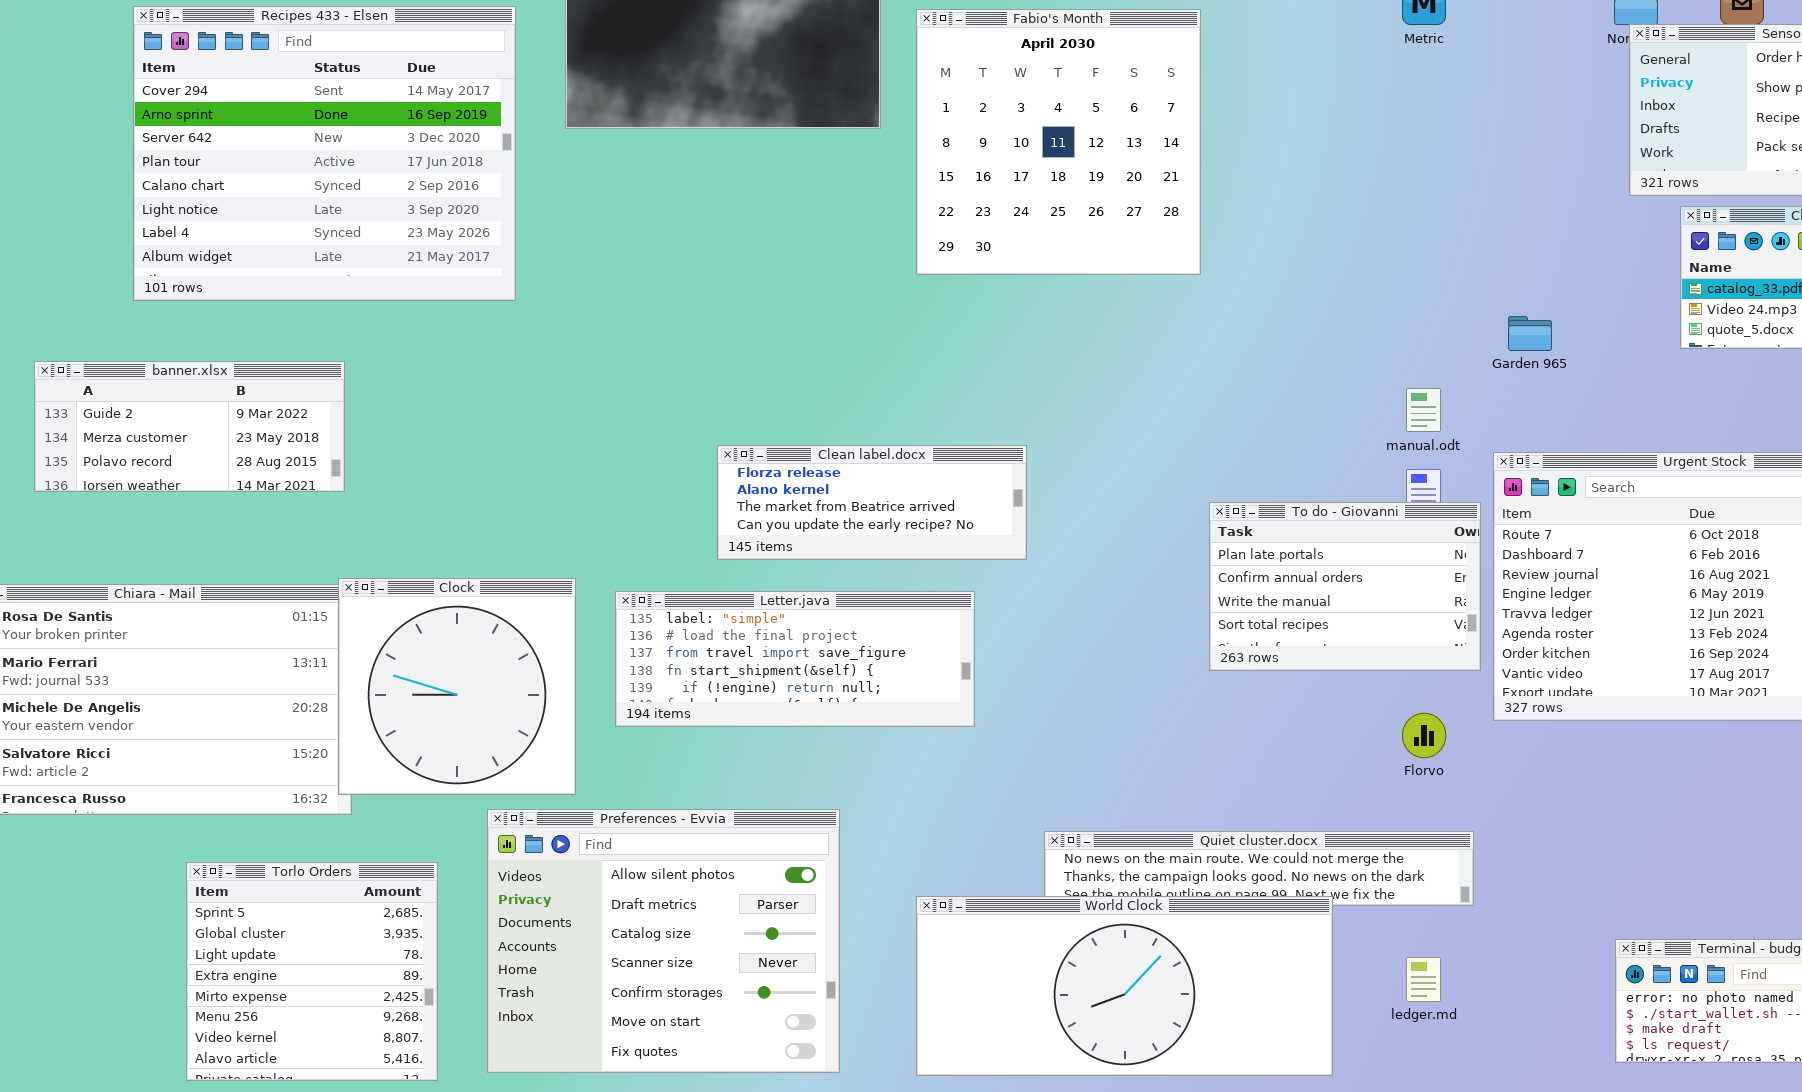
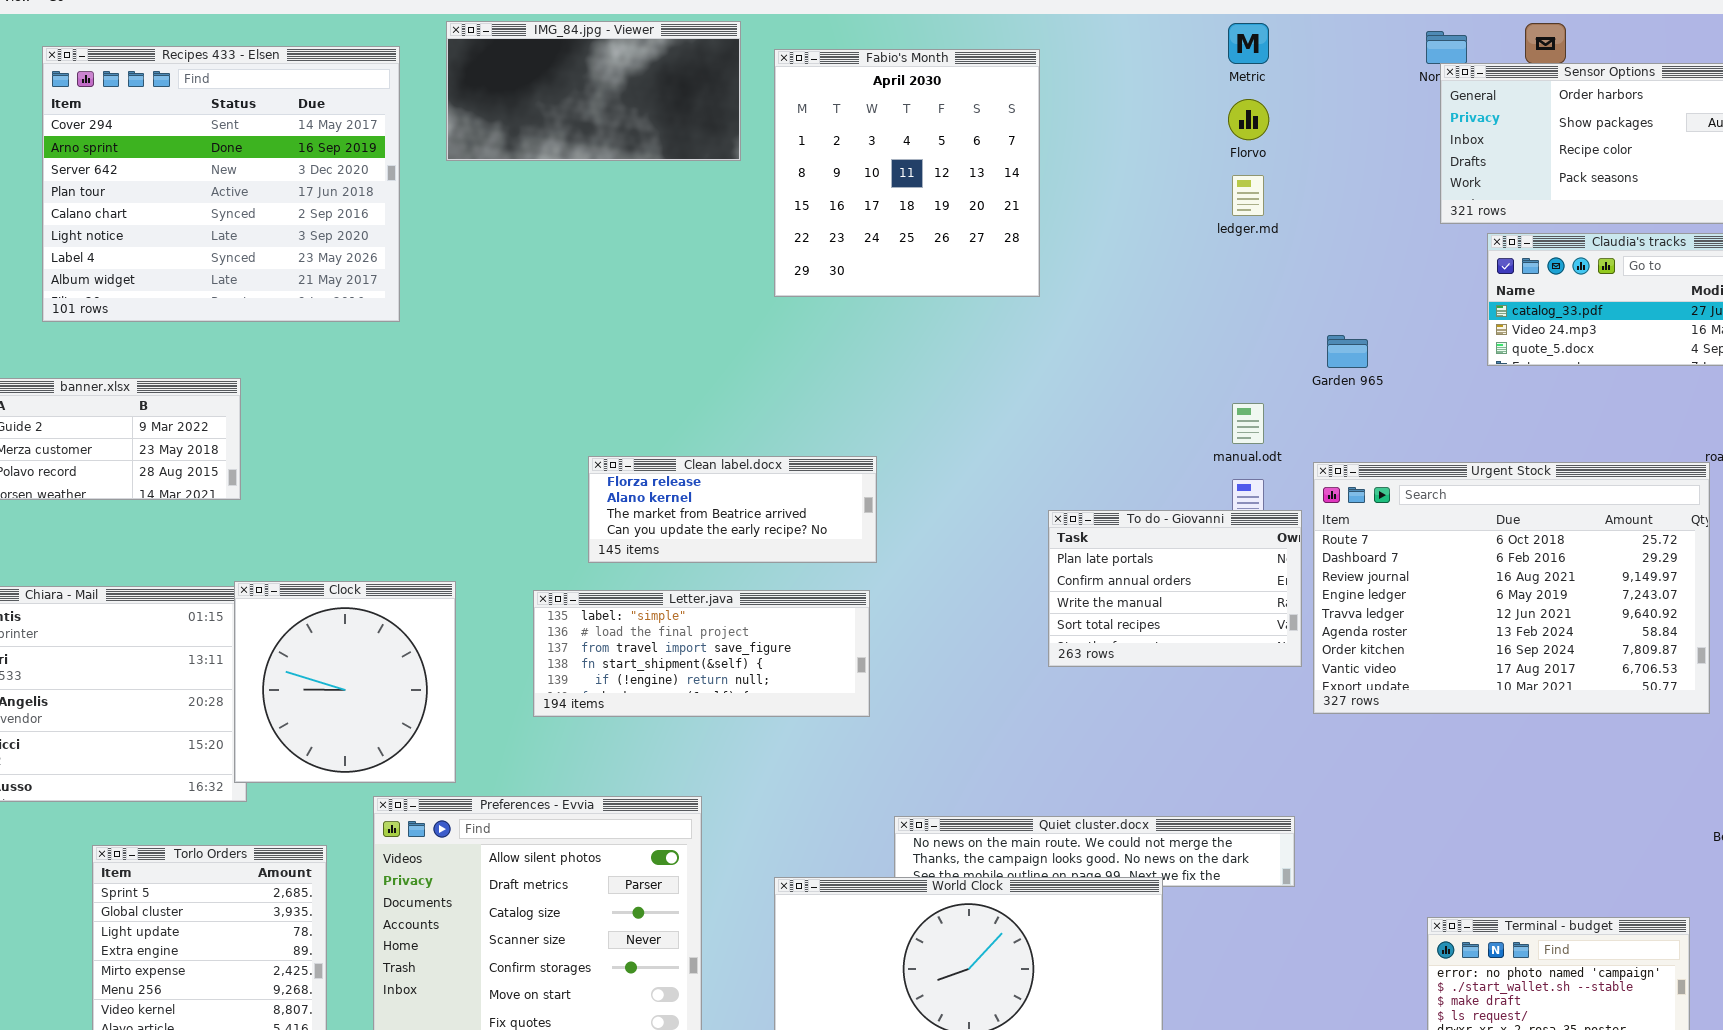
Letter.java: [615,591,975,727] -> [533,590,870,717], moved
Florvo: [1402,713,1446,758] -> [1228,99,1269,140], moved
ledger.md: [1406,957,1441,1002] -> [1232,175,1264,216], moved

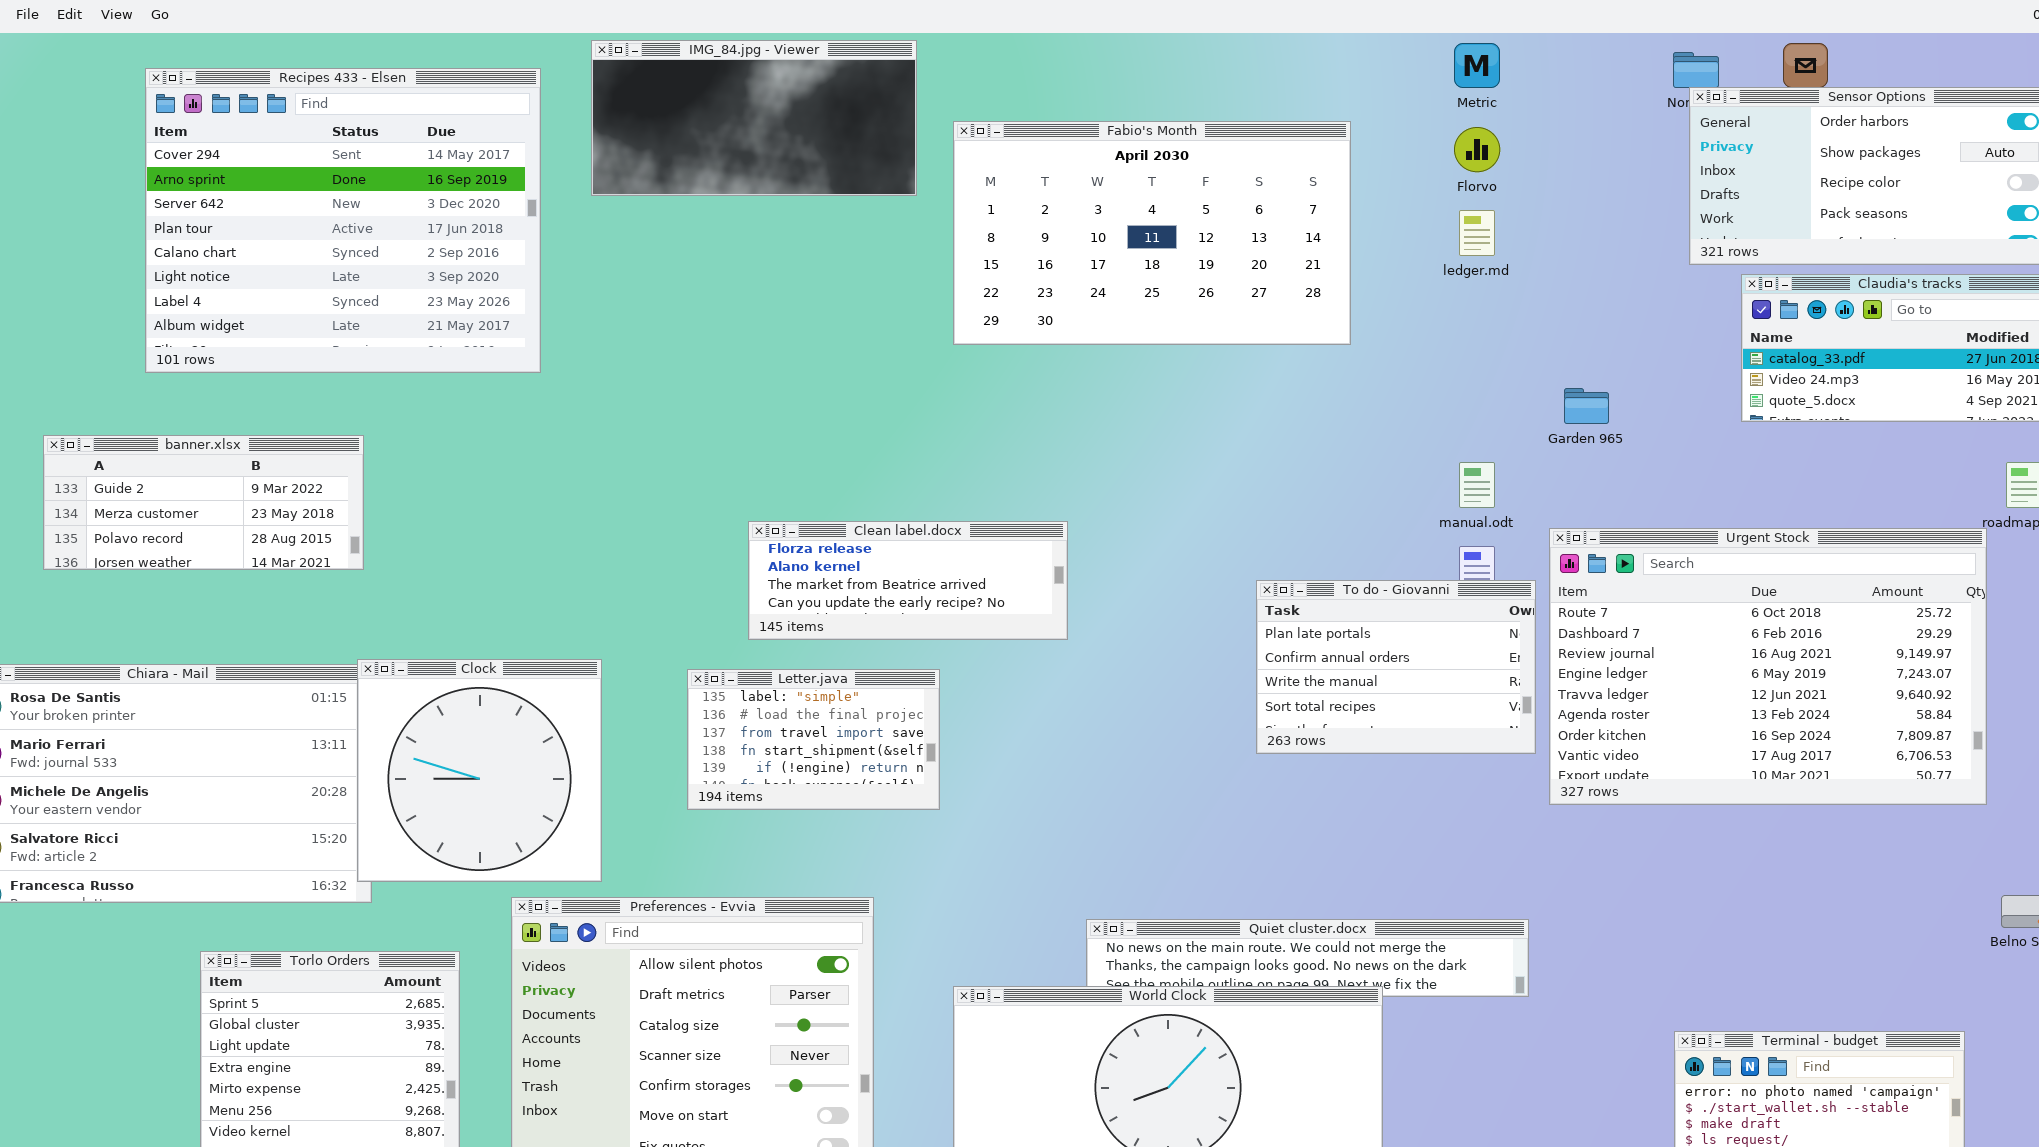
Fabio's Month: [774,49,1040,297] -> [953,121,1351,345], resized
Letter.java: [533,590,870,717] -> [687,669,940,810], resized

